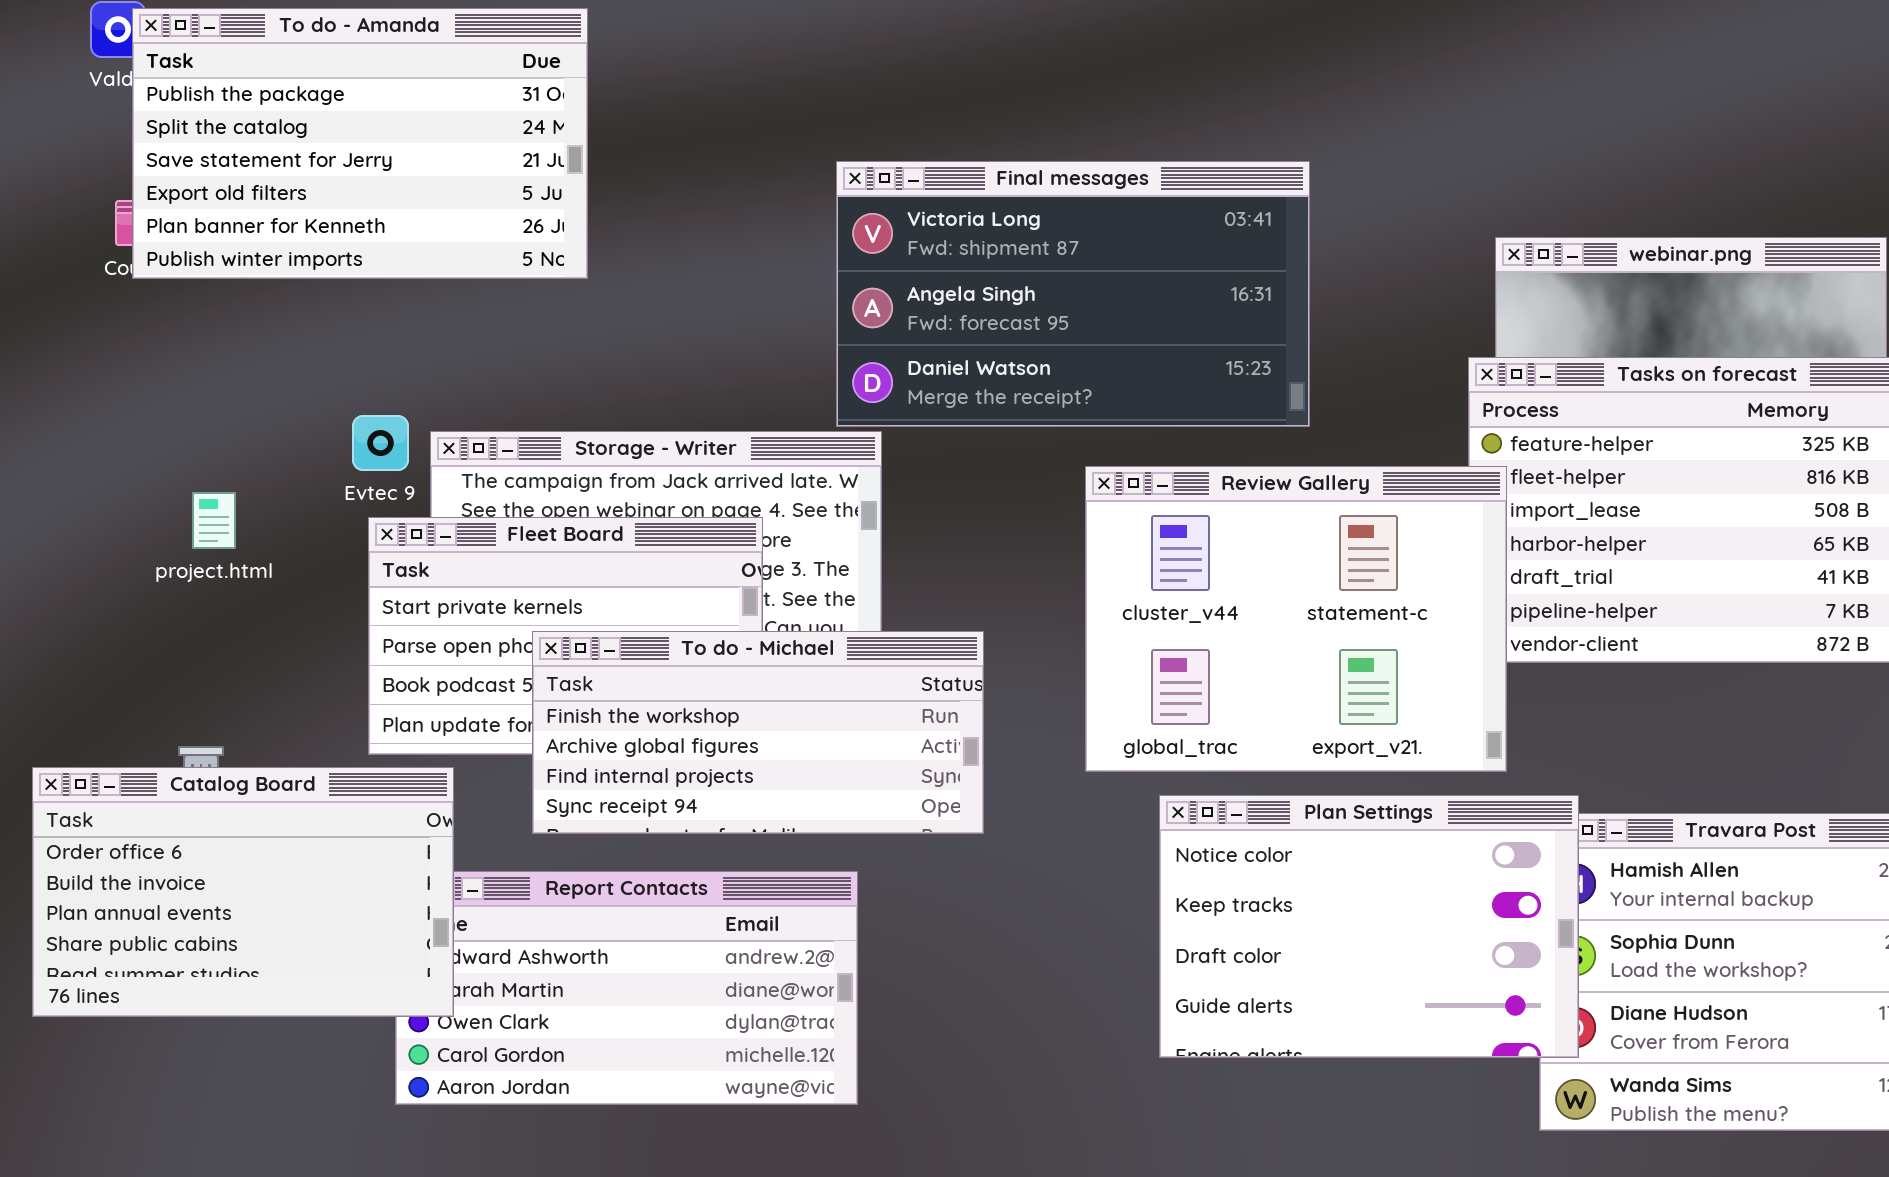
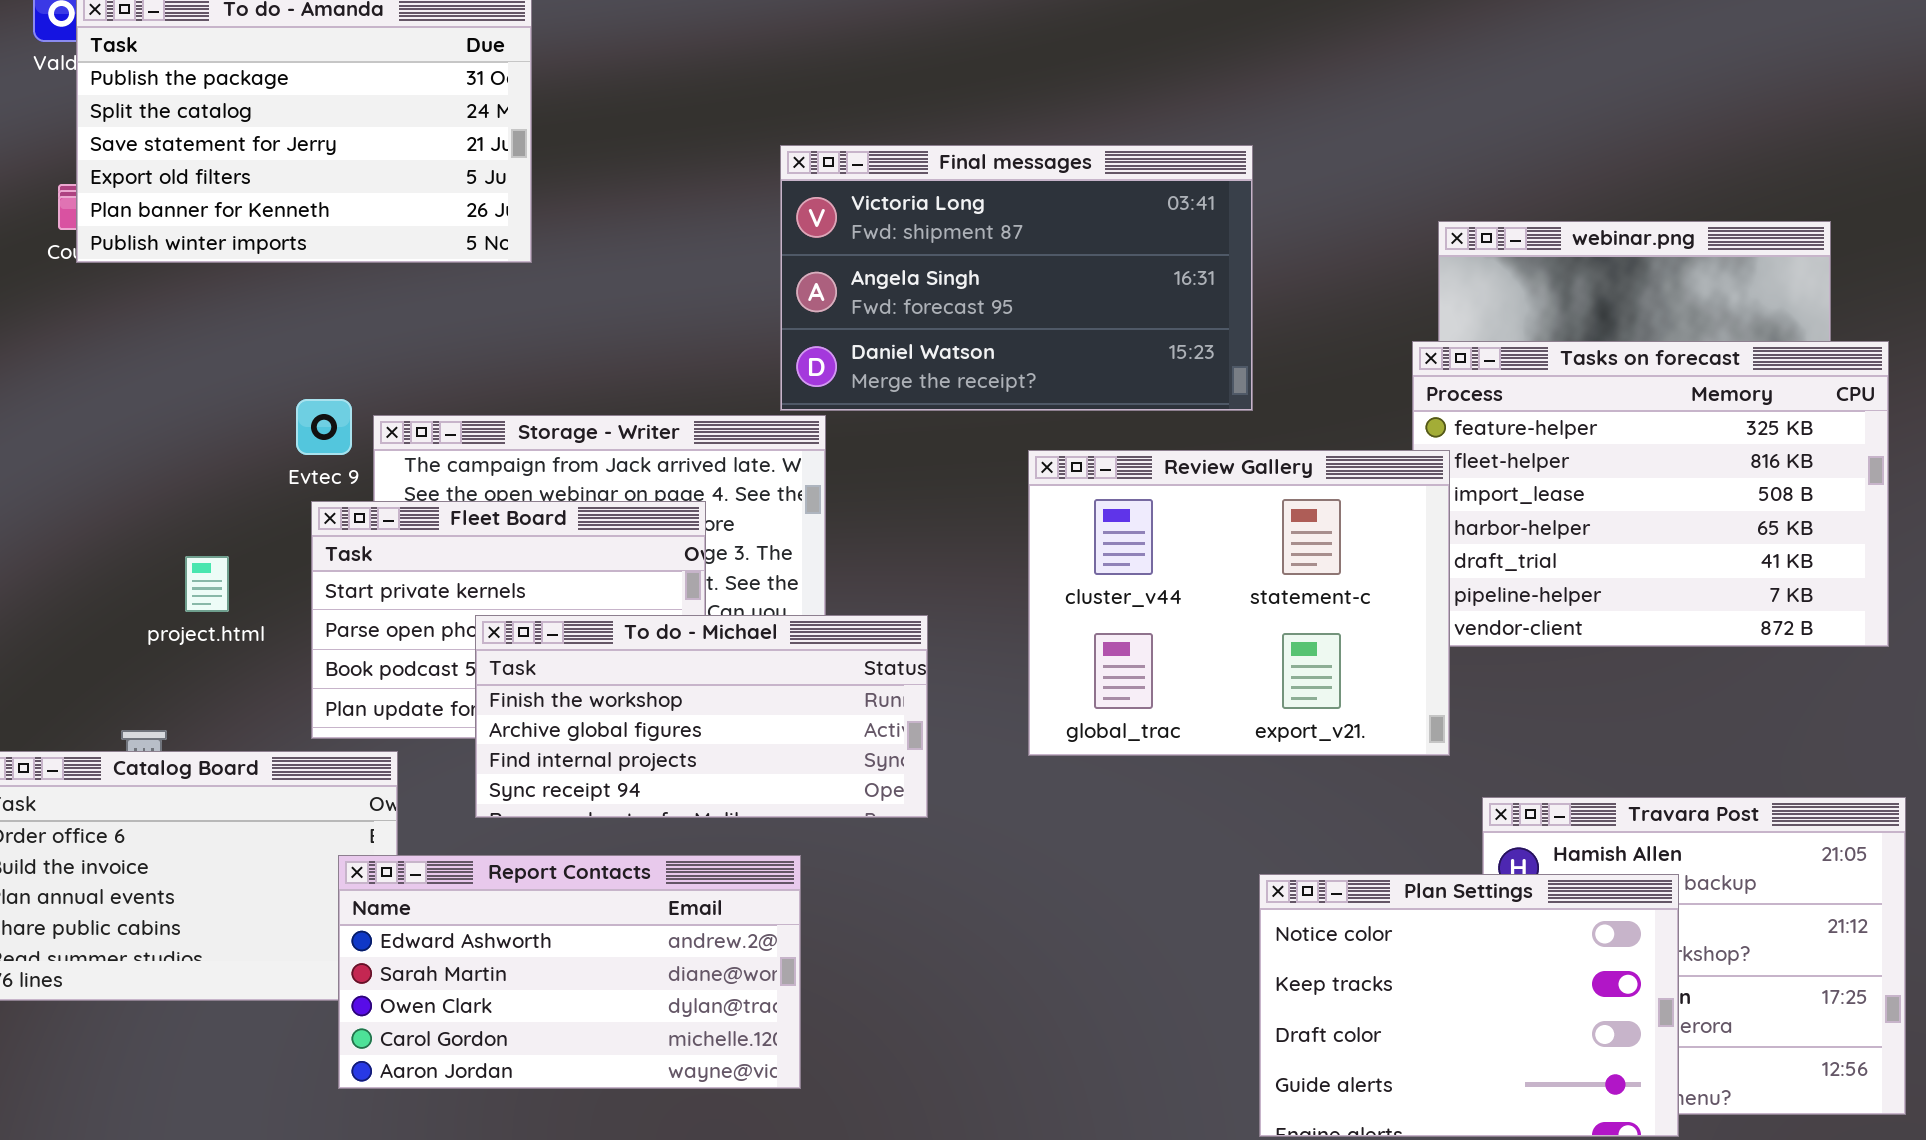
project.html: [192,492,236,549] -> [185,556,229,612], moved
Plan Settings: [1159,795,1579,1058] -> [1259,874,1679,1137], moved
Report Contacts: [395,871,858,1105] -> [338,855,801,1089], raised

